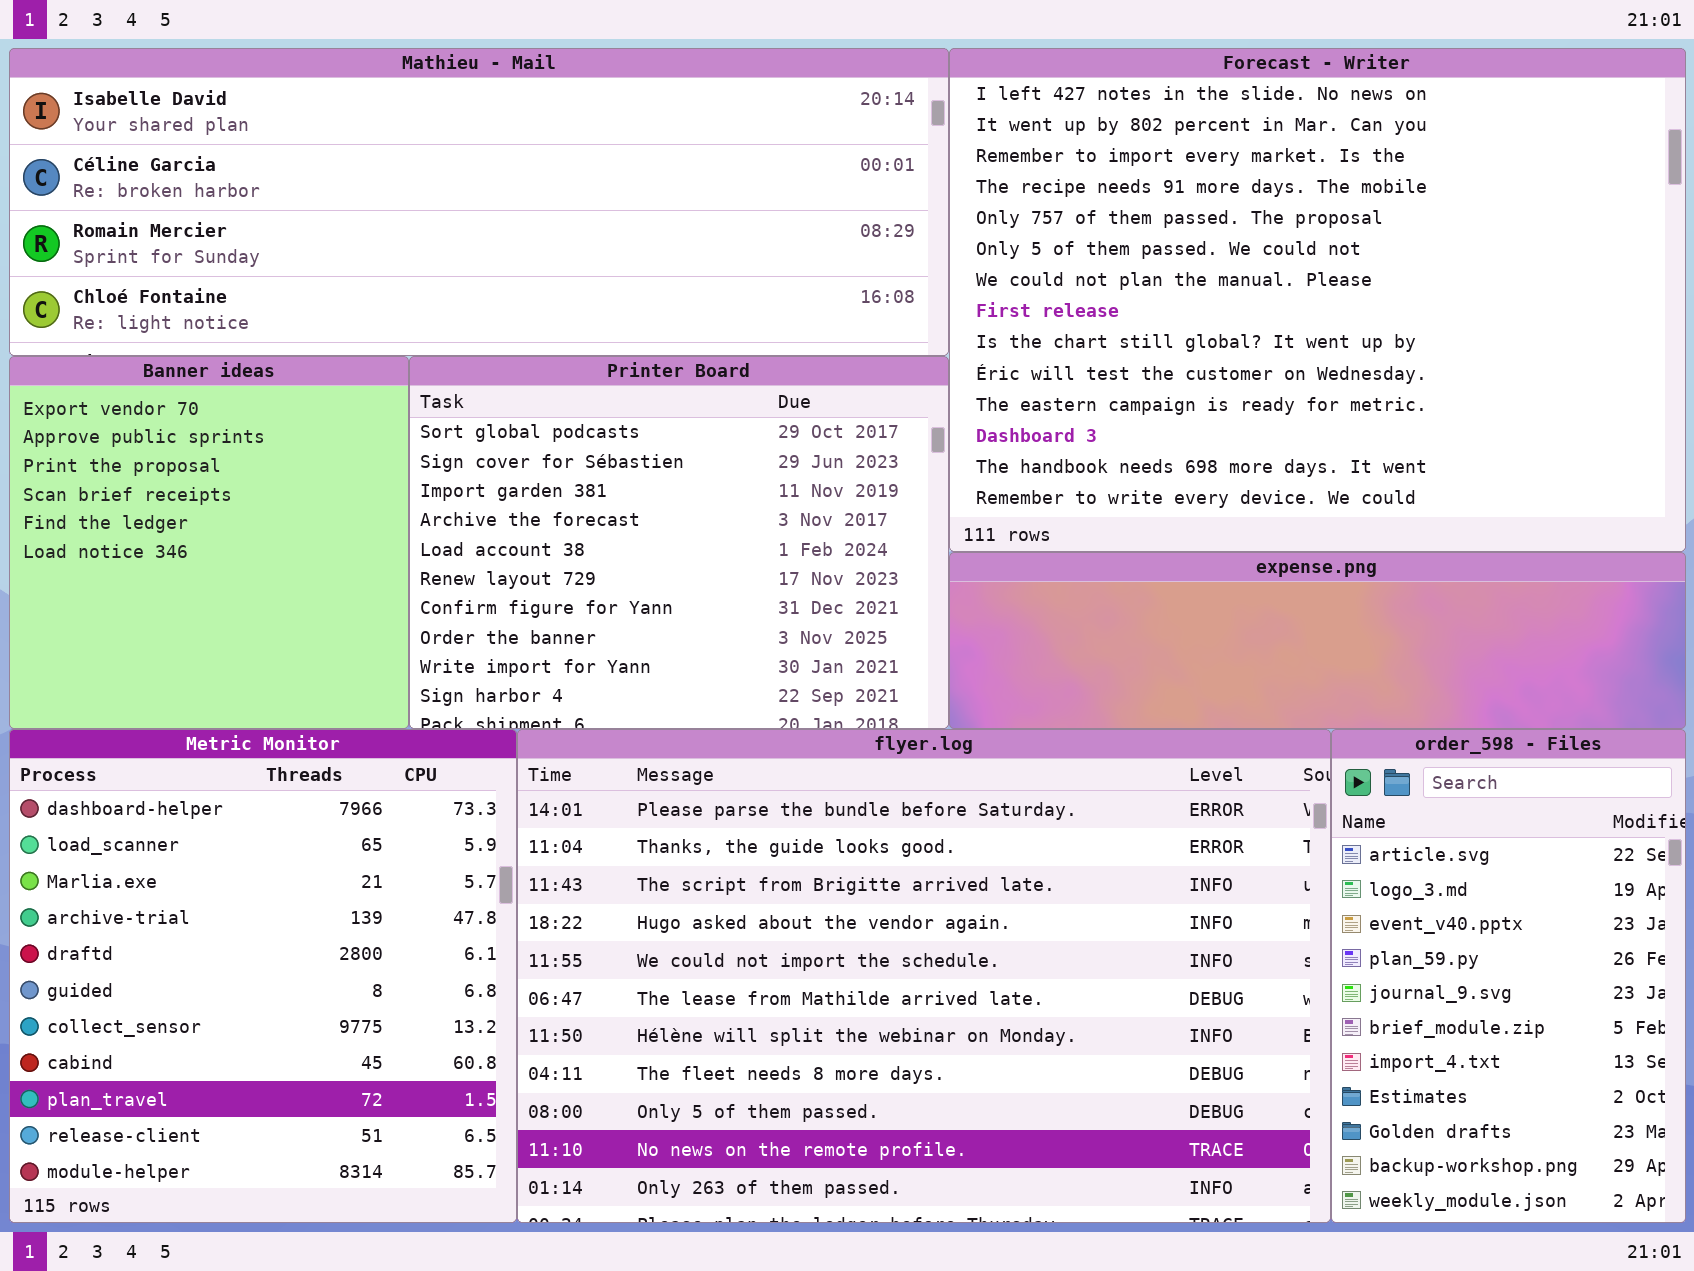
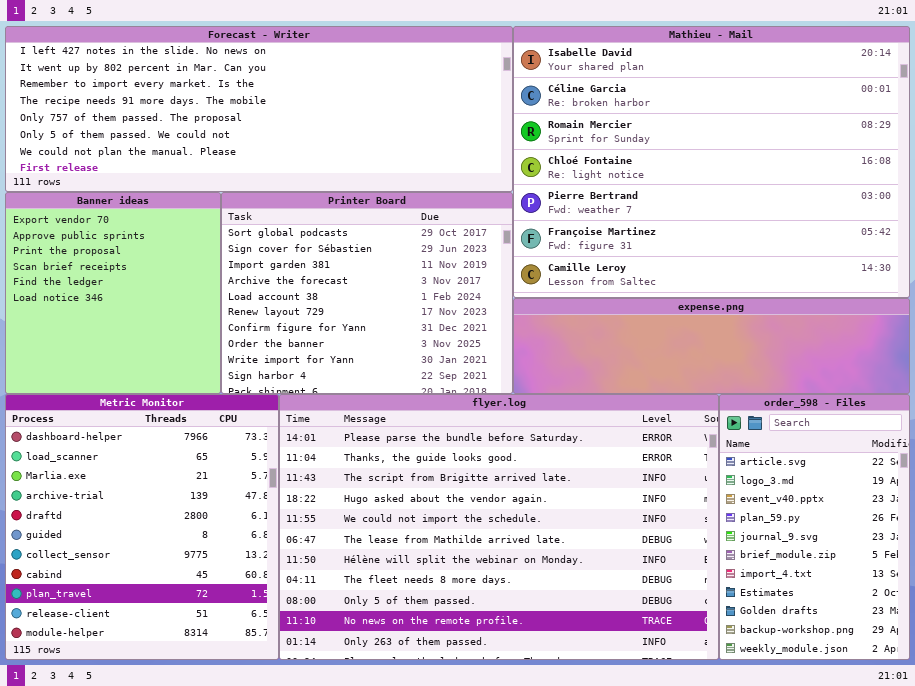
Mathieu - Mail: [9,48,949,356] -> [513,26,910,298], moved, resized
Forecast - Writer: [949,48,1686,552] -> [5,26,513,192], moved, resized

